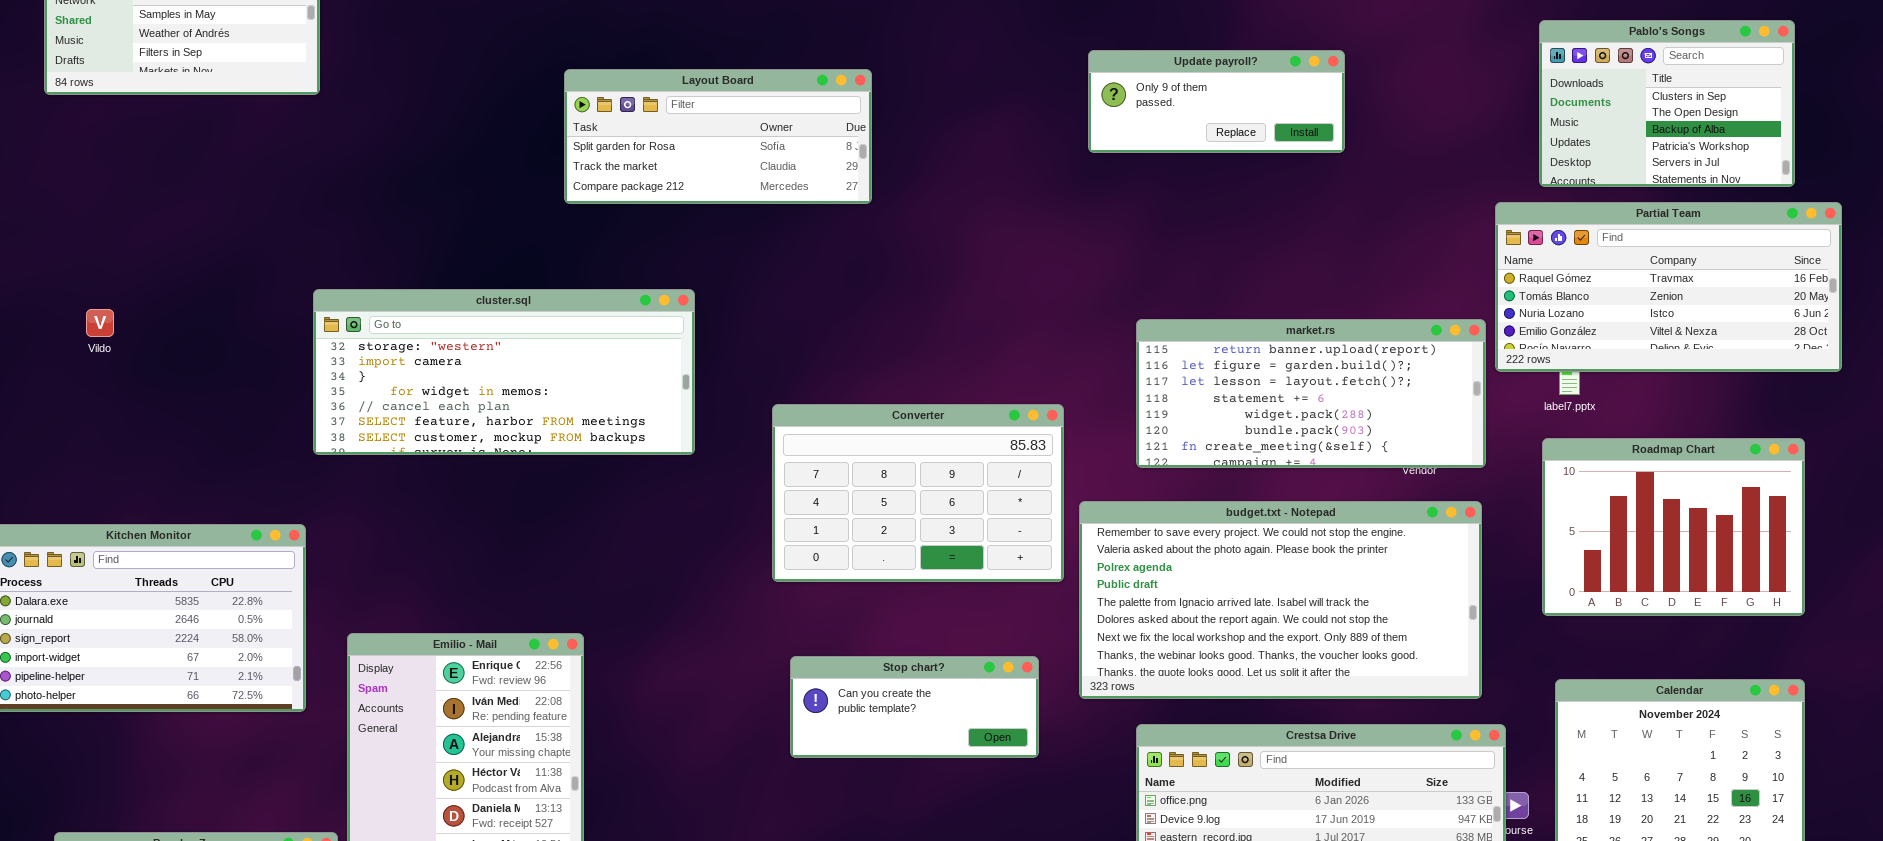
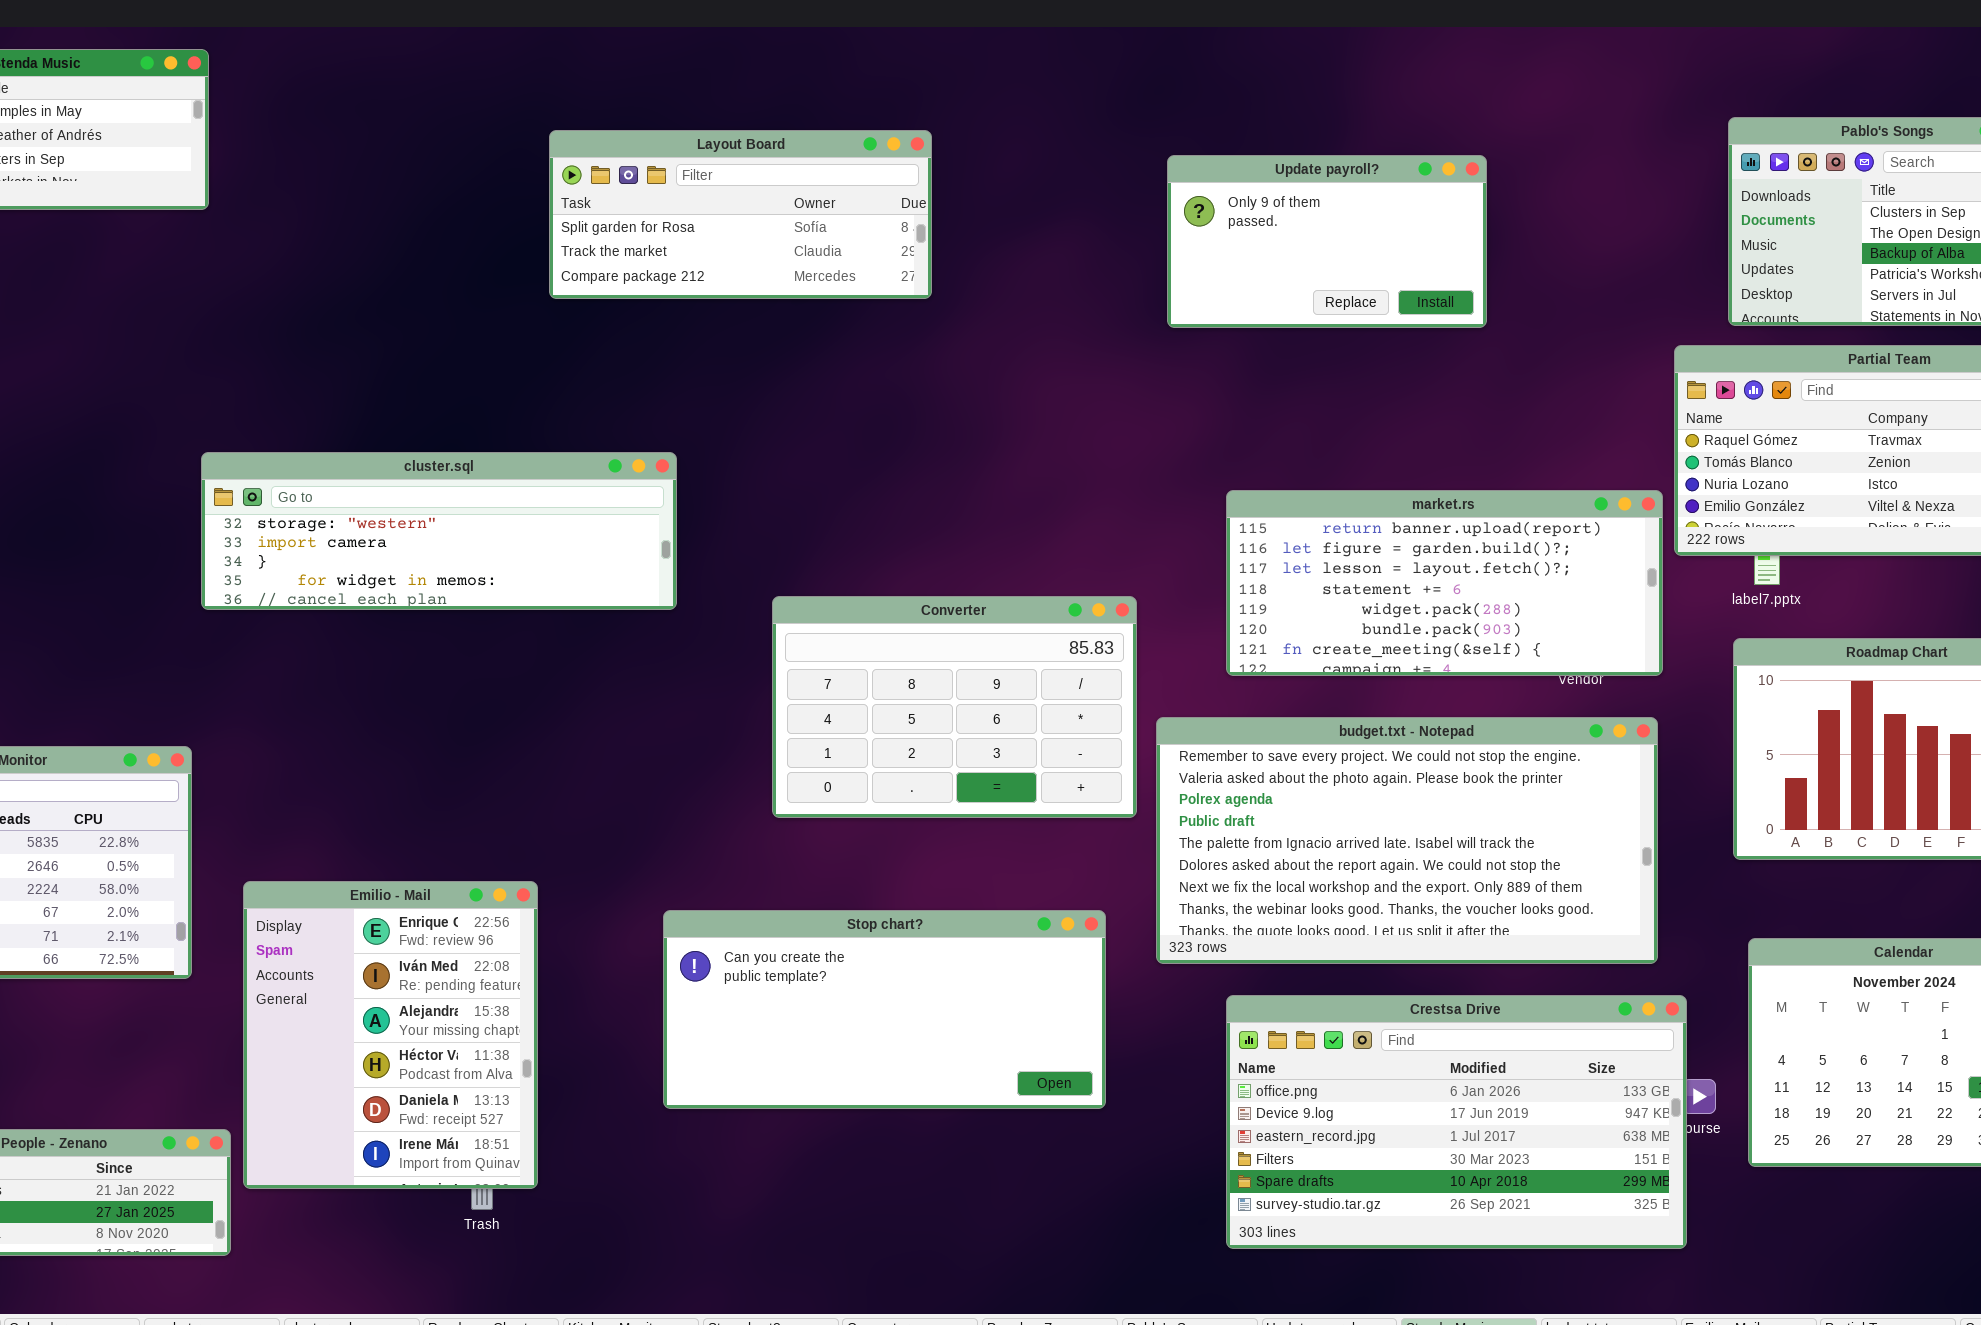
Update payroll?: [1088,50,1345,153] -> [1167,155,1487,328], resized
Layout Board: [564,69,872,204] -> [549,130,932,299], moved
cluster.sql: [313,289,695,455] -> [201,452,677,610], resized
Stop chart?: [790,656,1039,758] -> [663,910,1106,1109], resized

